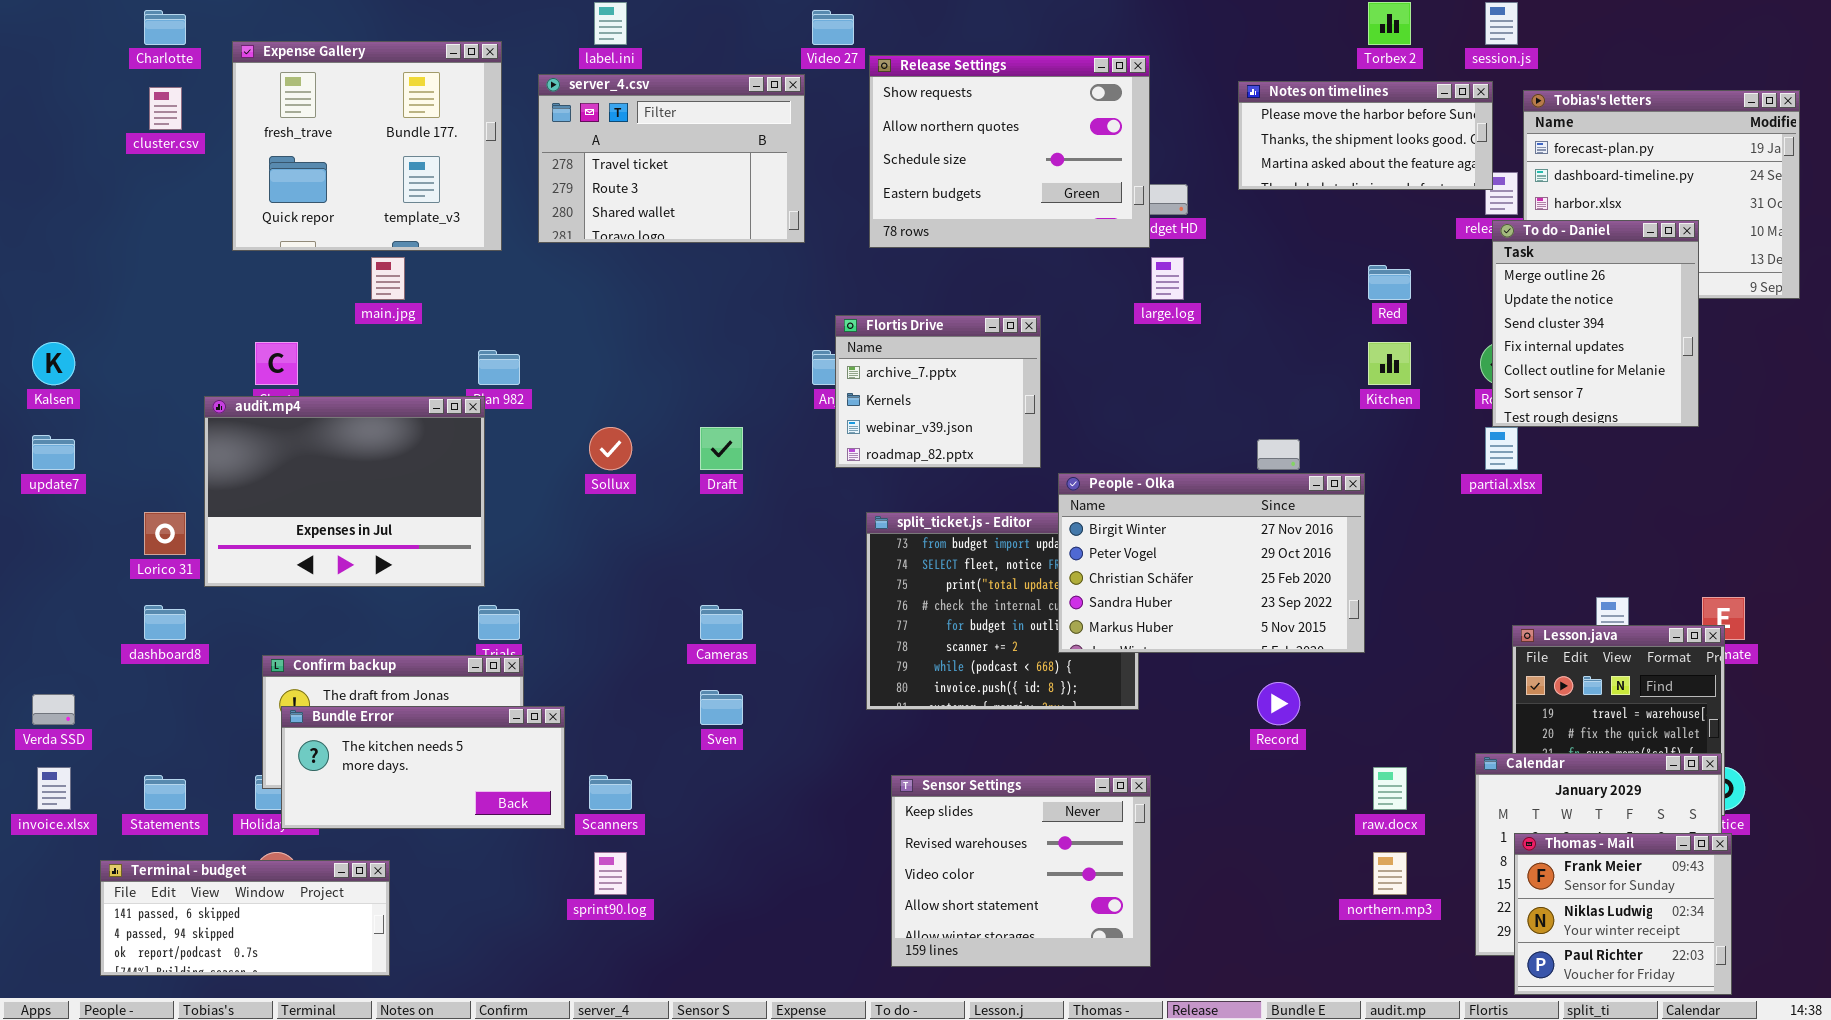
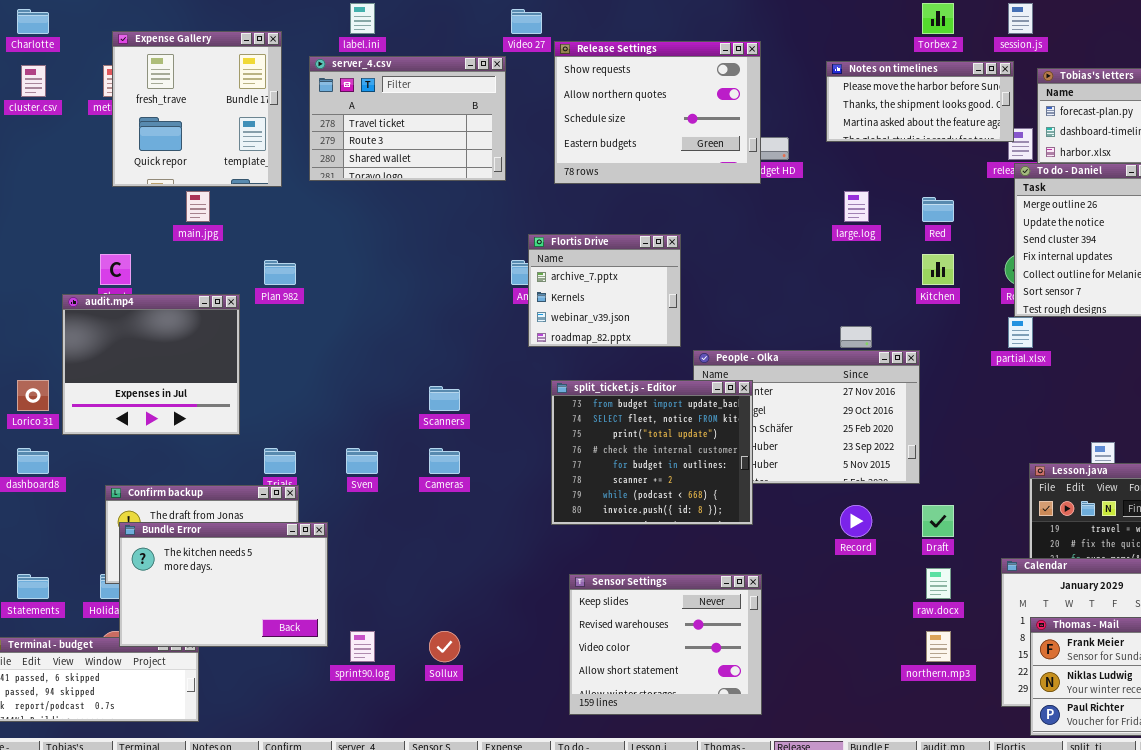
Expense Gallery: [232,41,502,251] -> [112,31,282,187], resized
large.log: [1151,257,1184,300] -> [844,191,869,222], moved
audit.mp4: [204,396,485,587] -> [62,294,240,435], resized
Sollux: [589,427,632,470] -> [429,631,460,662], moved
Draft: [700,427,743,470] -> [922,505,954,537], moved
split_ticket.js - Editor: [866,512,1139,710] -> [551,380,753,525], raised
Sven: [700,690,743,725] -> [346,448,378,474], moved
Bundle Error: [281,706,565,829] -> [119,522,328,647], resized
Scanners: [589,775,632,810] -> [429,386,460,411], moved

